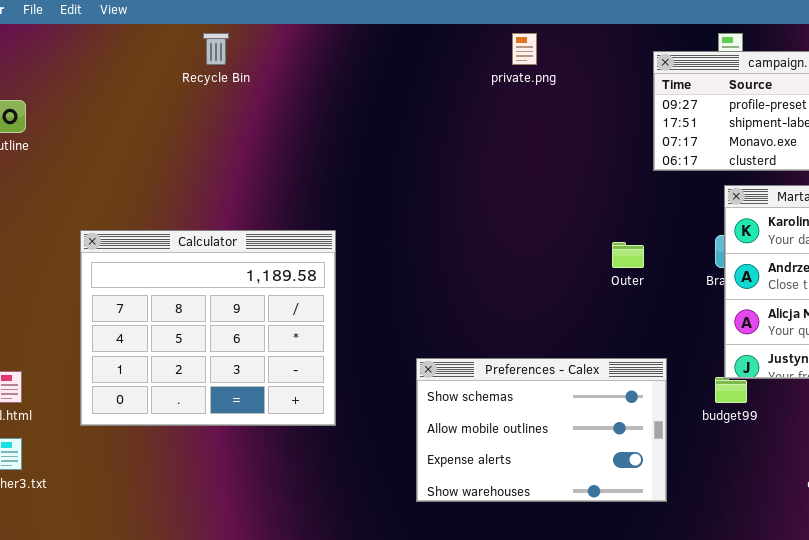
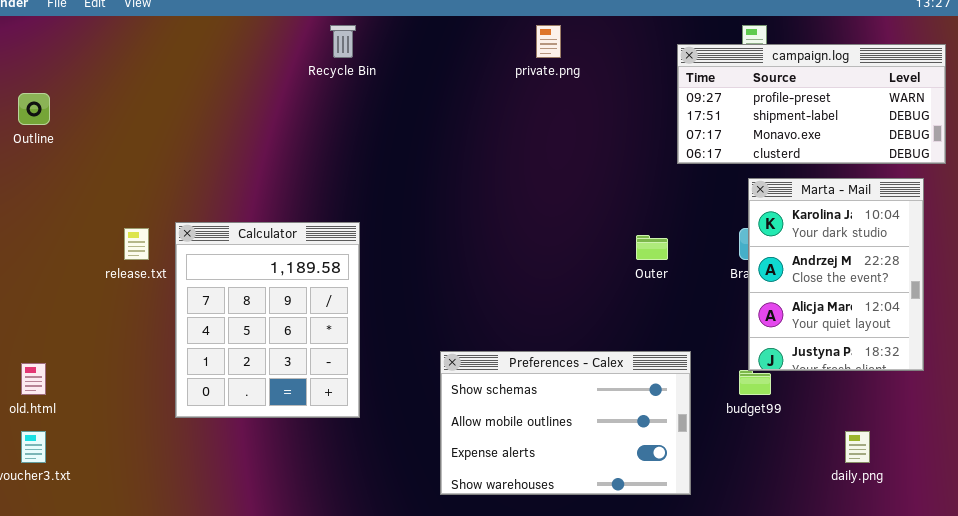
Recycle Bin: [203,33,229,65] -> [330,25,356,58], moved
Calculator: [80,230,336,426] -> [175,222,360,418], resized

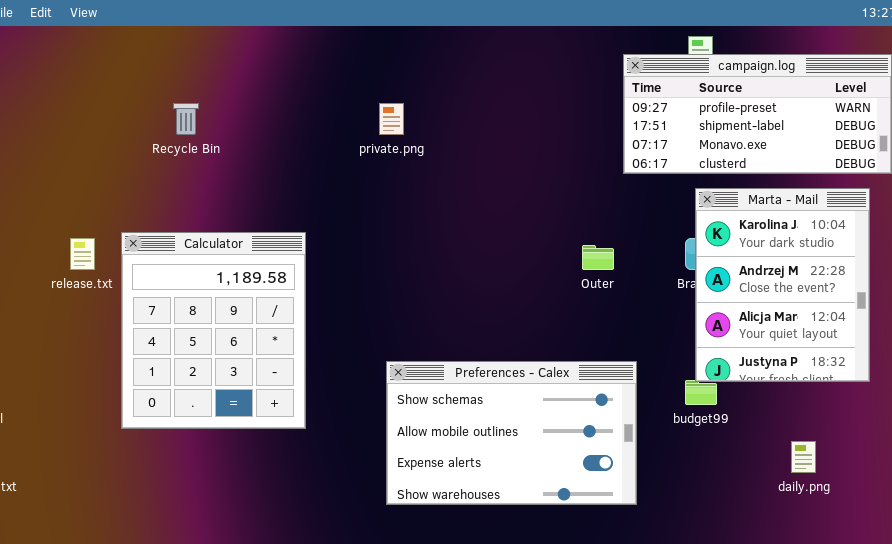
Recycle Bin: [330,25,356,58] -> [173,103,199,135], moved
private.png: [536,25,561,58] -> [379,103,404,135], moved

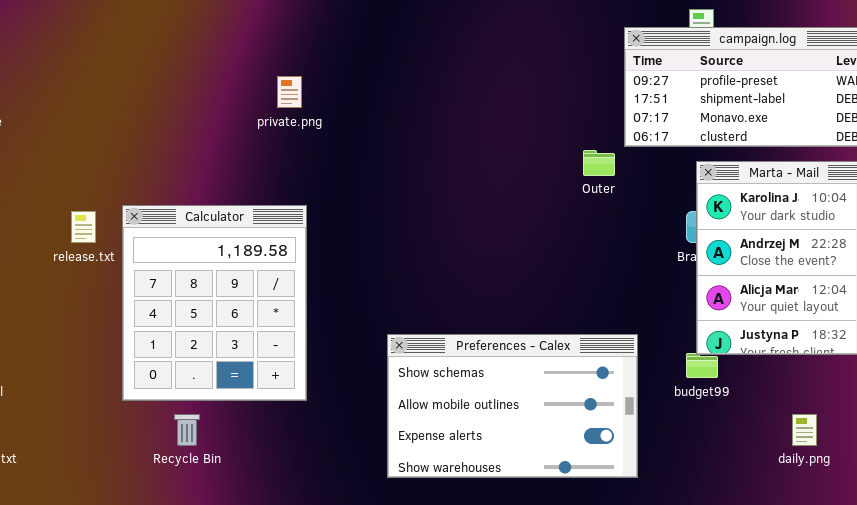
Recycle Bin: [173,103,199,135] -> [174,414,200,446], moved
private.png: [379,103,404,135] -> [277,76,302,108], moved
Outer: [582,245,614,270] -> [583,150,615,176], moved

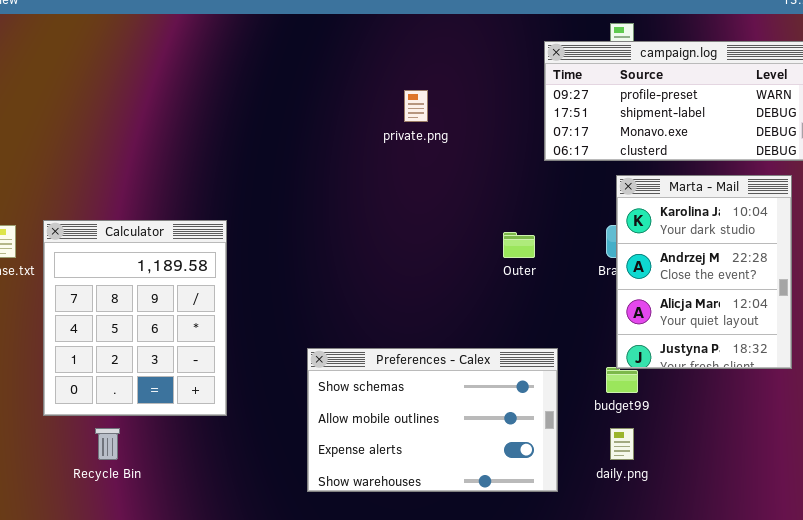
private.png: [277,76,302,108] -> [404,90,428,122], moved
Outer: [583,150,615,176] -> [503,232,535,258], moved
daily.png: [792,414,817,446] -> [610,428,634,460], moved

